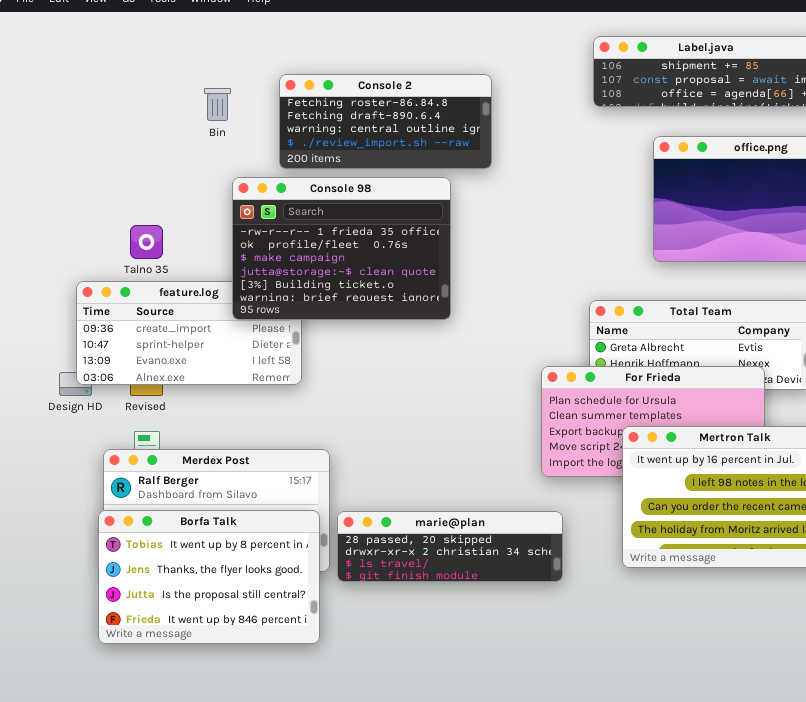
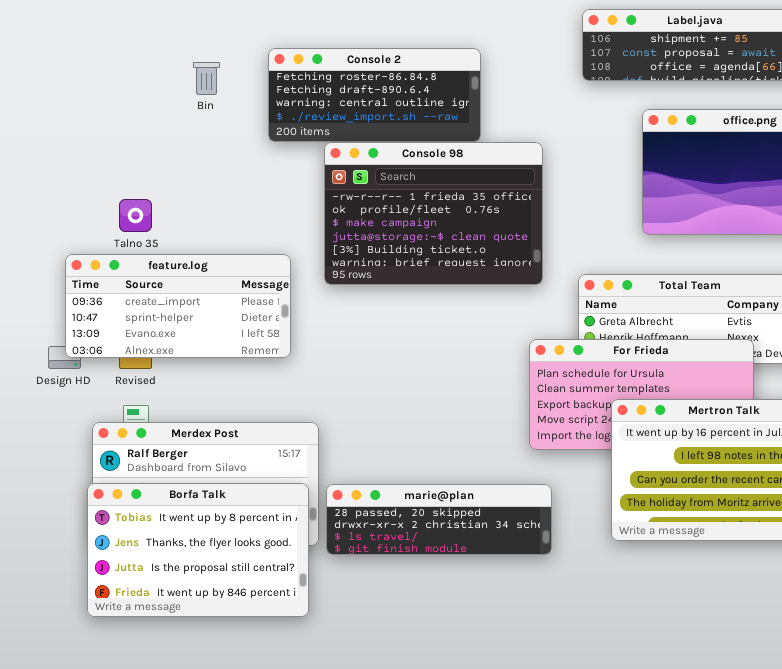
Console 98: [232,177,451,320] -> [324,142,543,285], moved

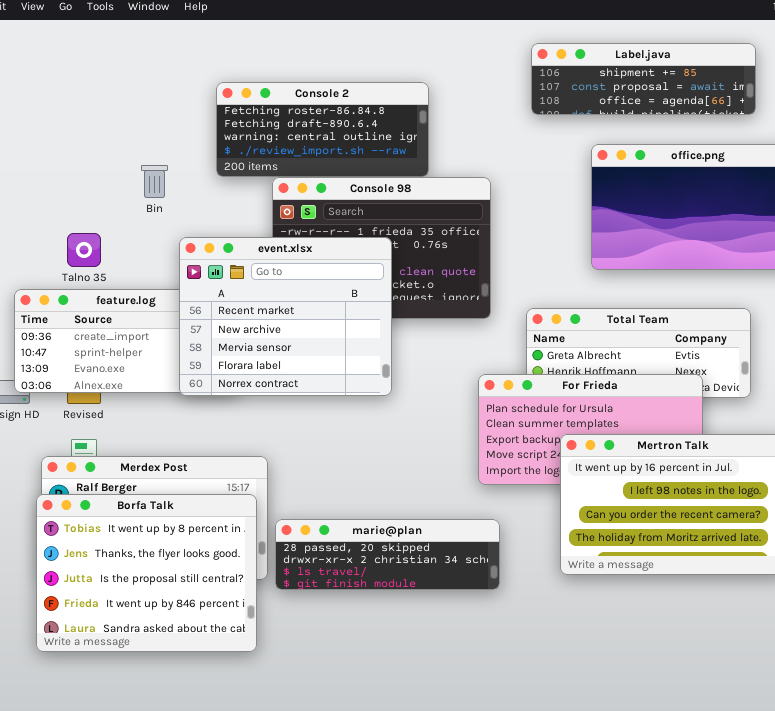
Bin: [193,62,220,95] -> [141,165,168,198], moved
event.xlsx: none -> [179,237,392,396], opened
Borfa Talk: [87,483,309,617] -> [36,494,257,652], resized

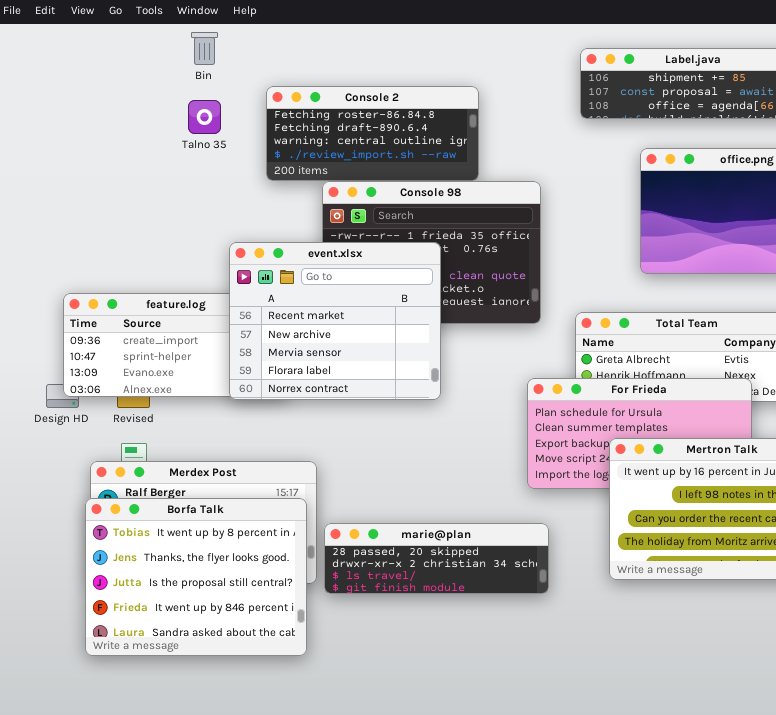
Bin: [141,165,168,198] -> [191,32,218,65], moved
Talno 35: [67,233,101,267] -> [188,100,221,134], moved

